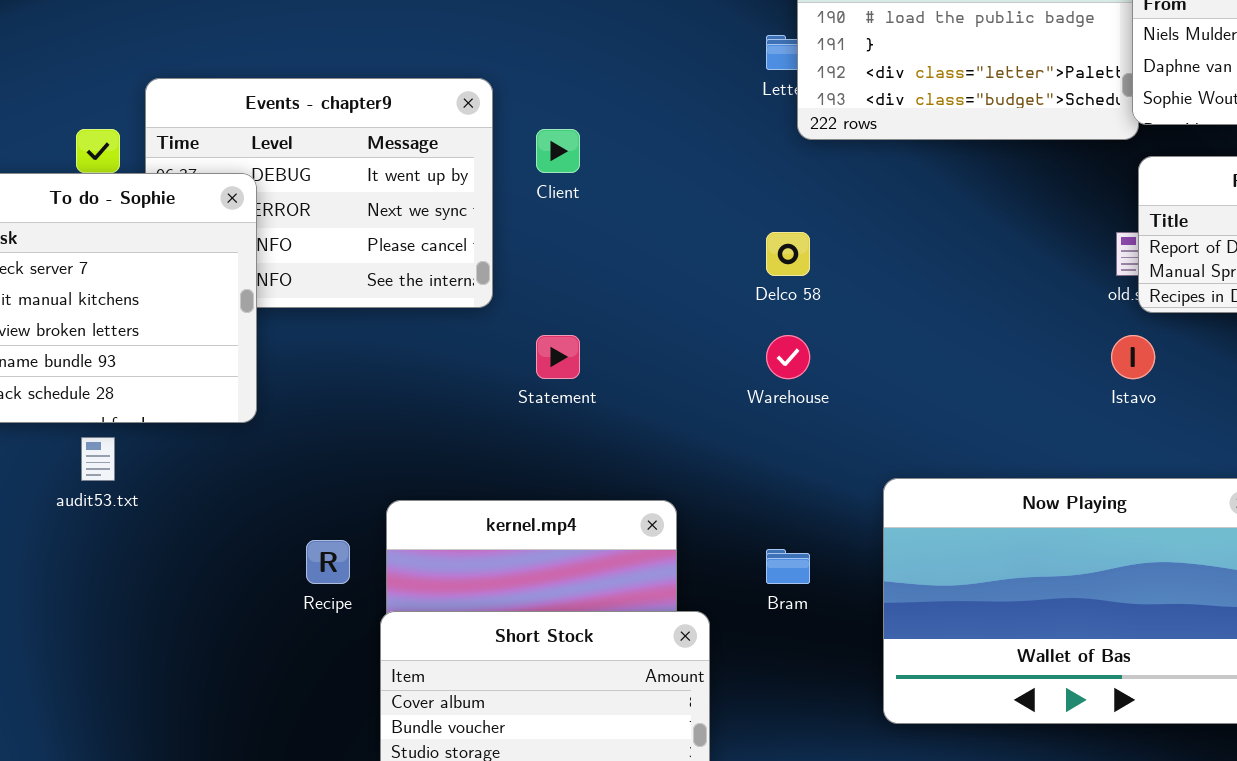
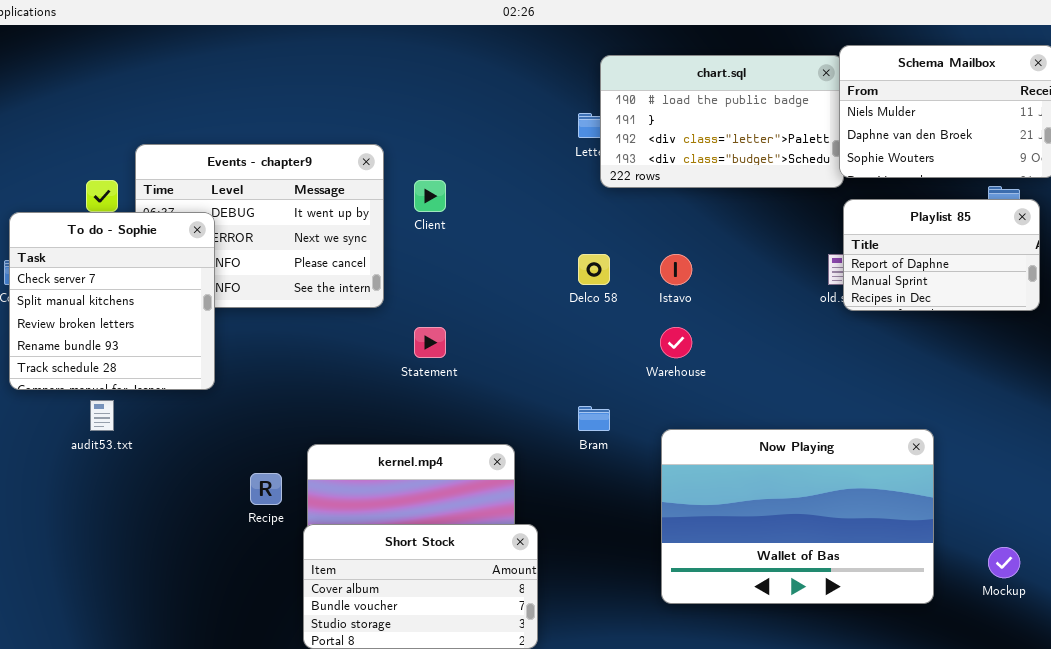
Warehouse: [766,335,810,379] -> [660,327,692,358], moved
Istavo: [1111,335,1155,379] -> [660,254,692,285], moved
Bram: [766,549,810,584] -> [578,406,610,431], moved

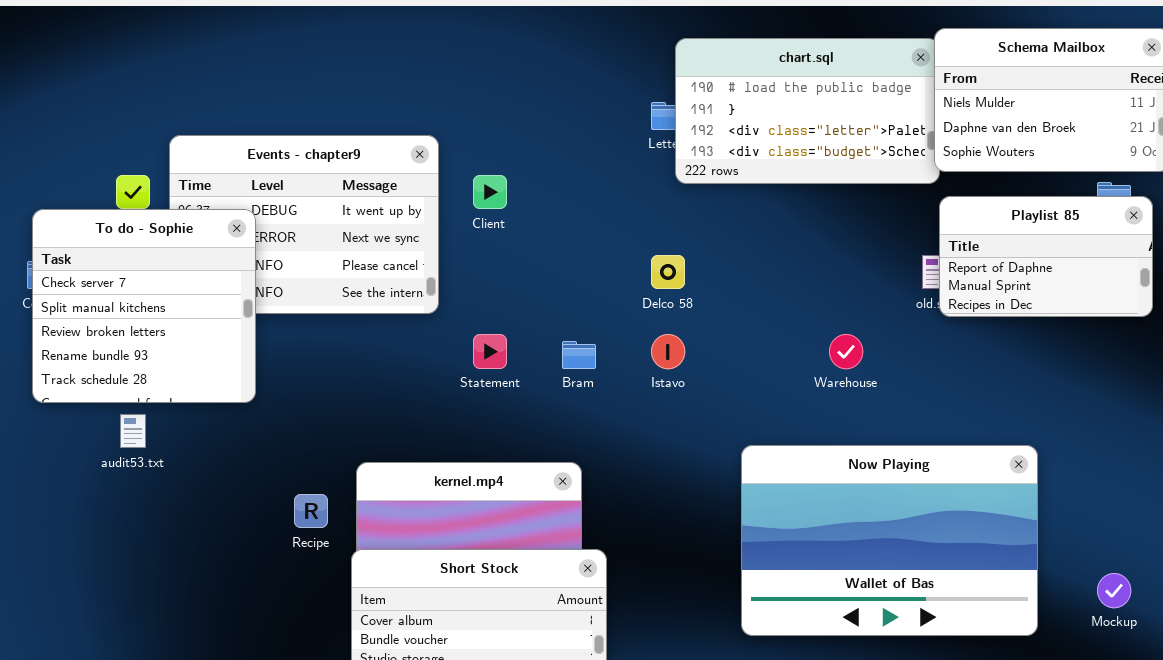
Istavo: [660,254,692,285] -> [651,334,685,369], moved
Warehouse: [660,327,692,358] -> [829,334,863,369], moved
Bram: [578,406,610,431] -> [562,341,596,369], moved

